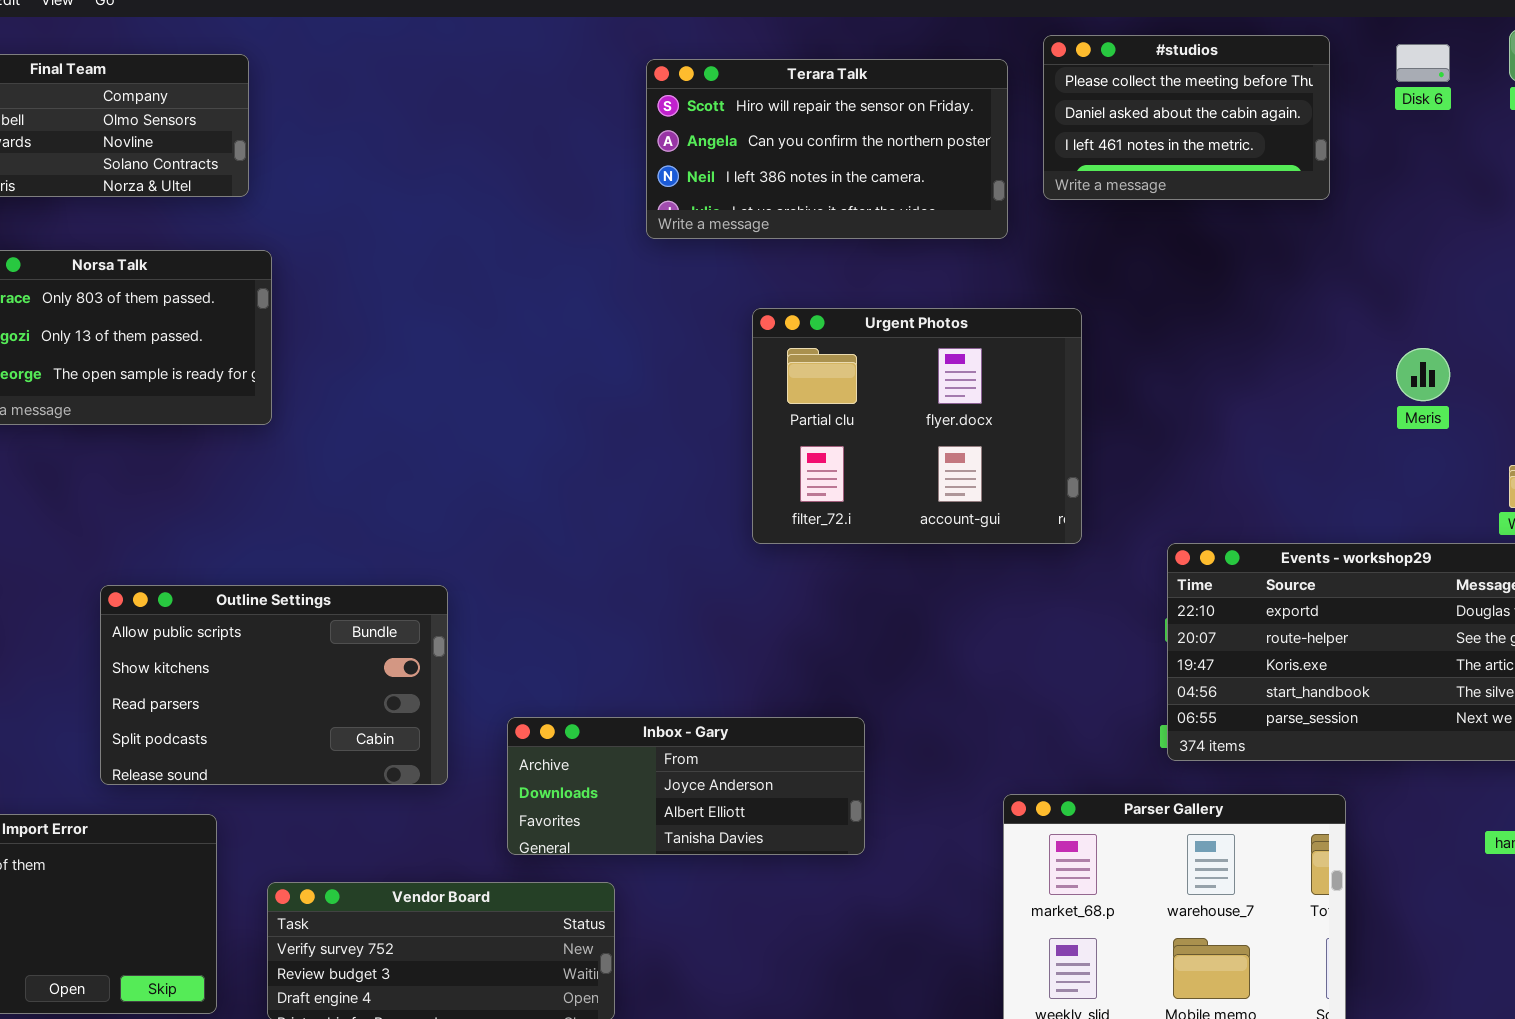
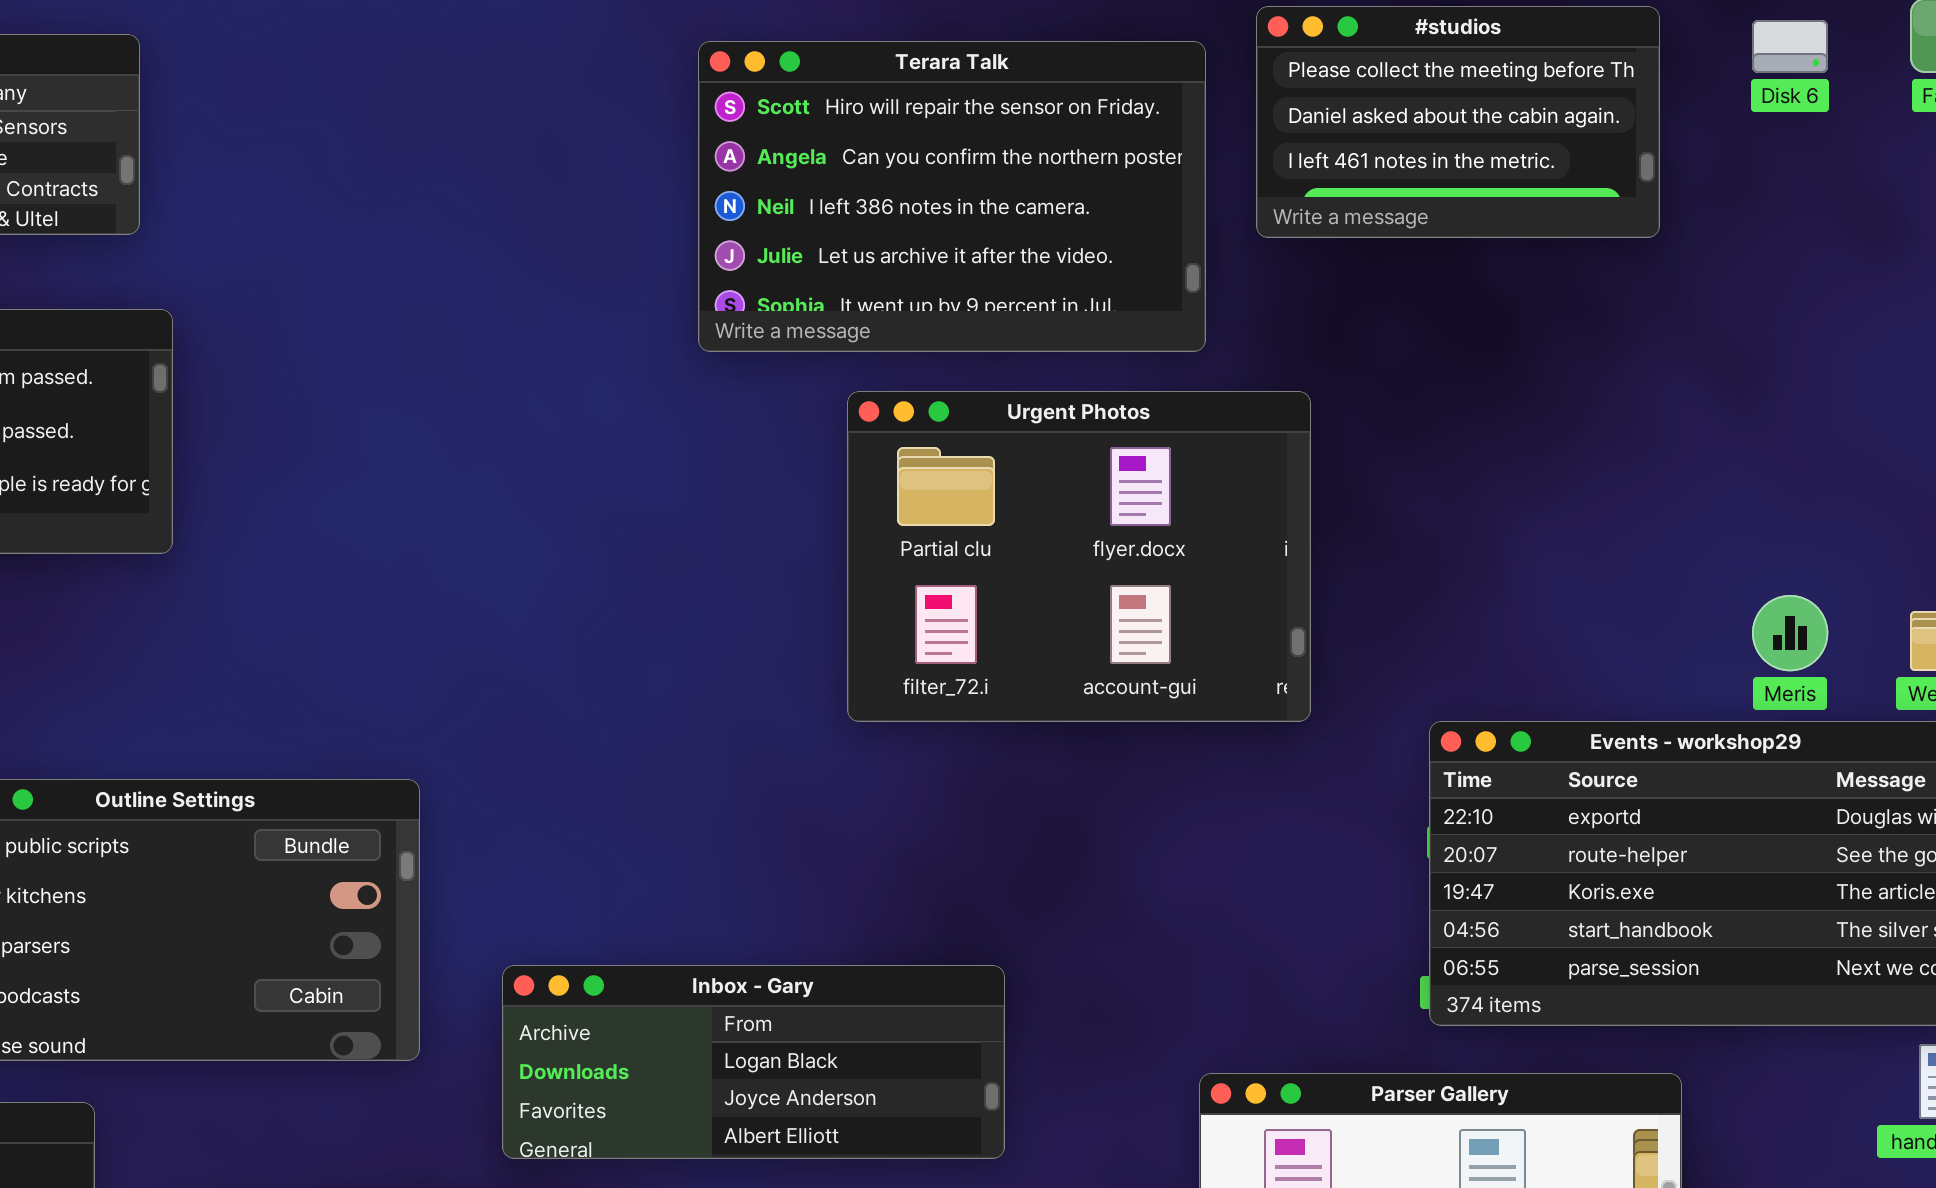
Terara Talk: [646,59,1008,239] -> [698,41,1206,352], resized
Meris: [1396,348,1450,401] -> [1752,595,1828,671], moved
Inbox - Gary: [507,717,865,855] -> [502,965,1005,1159], scrolled up 1 row

